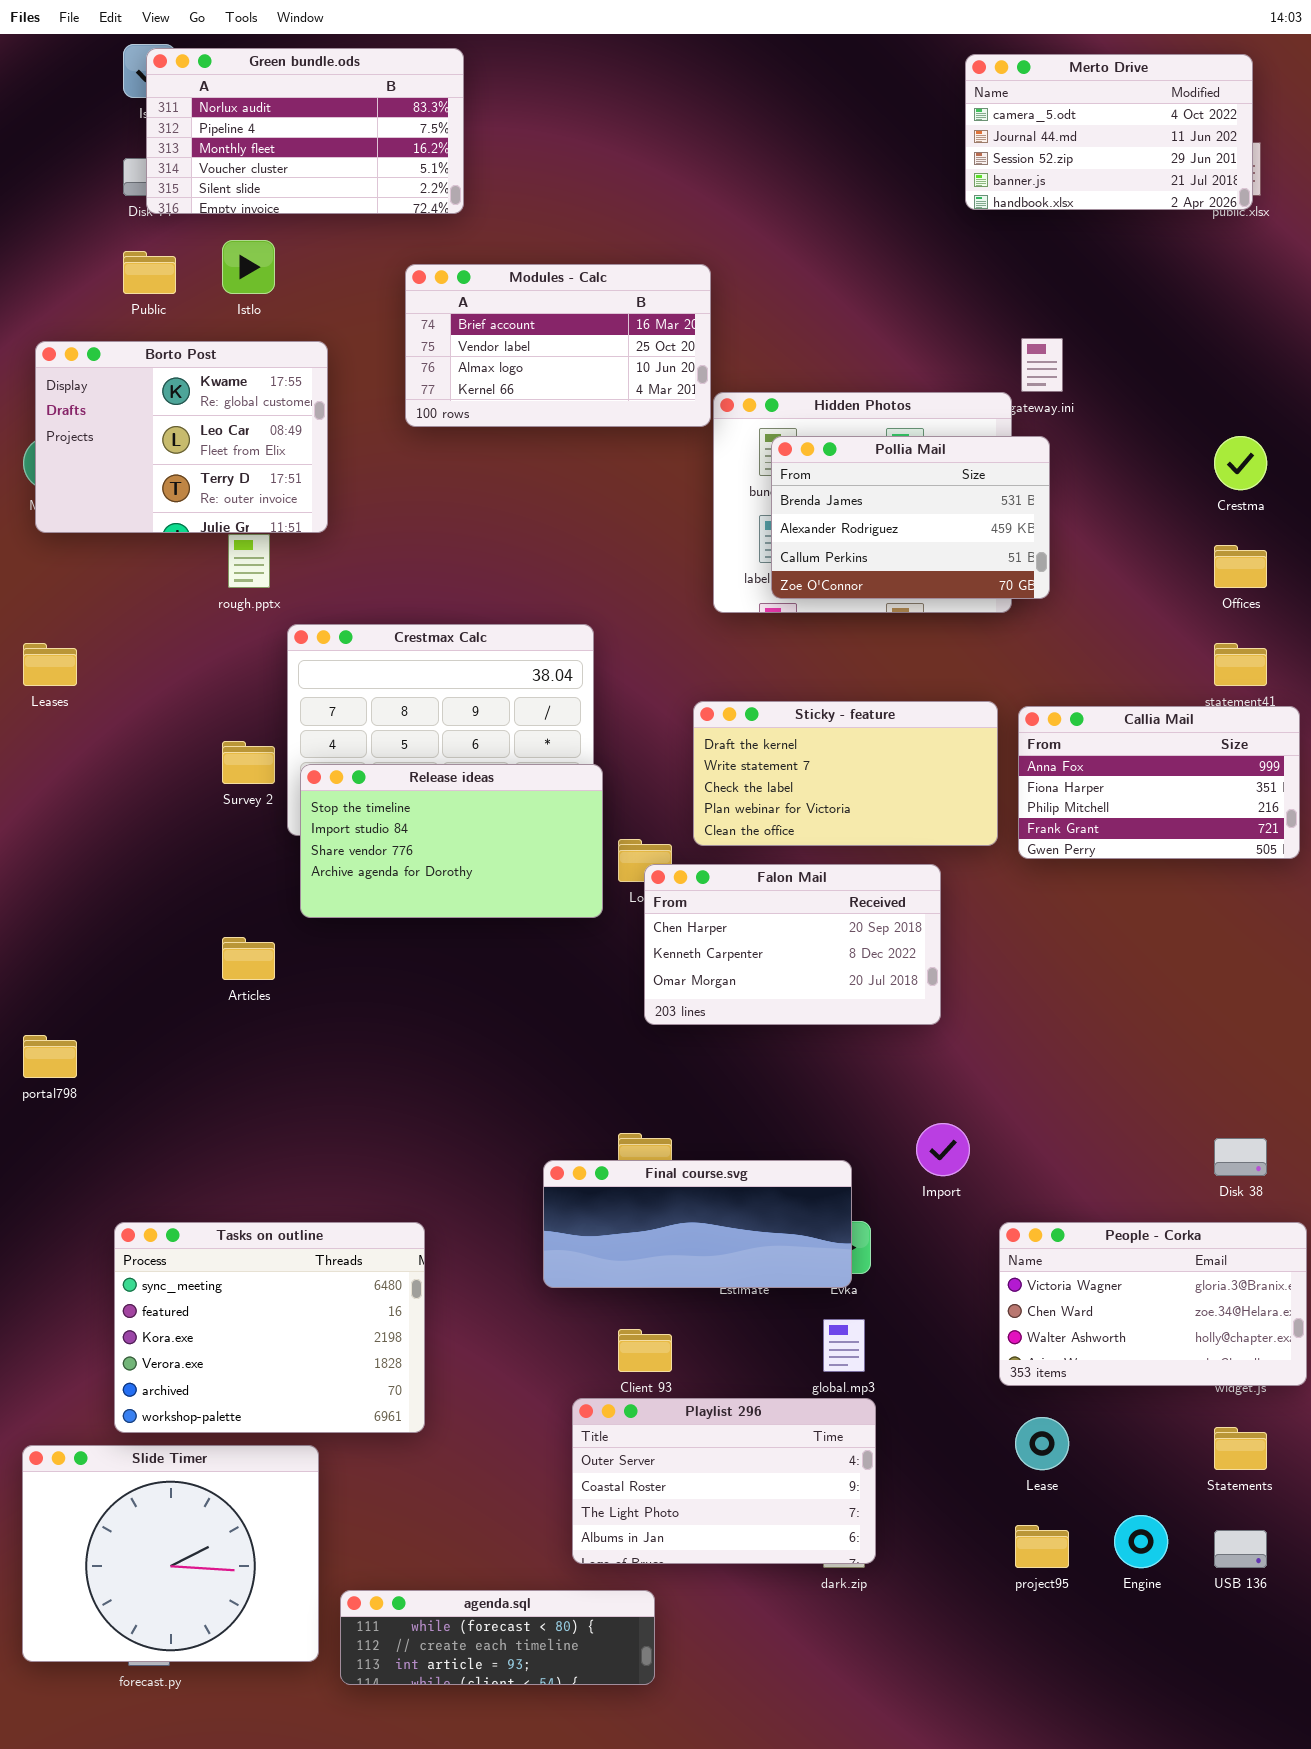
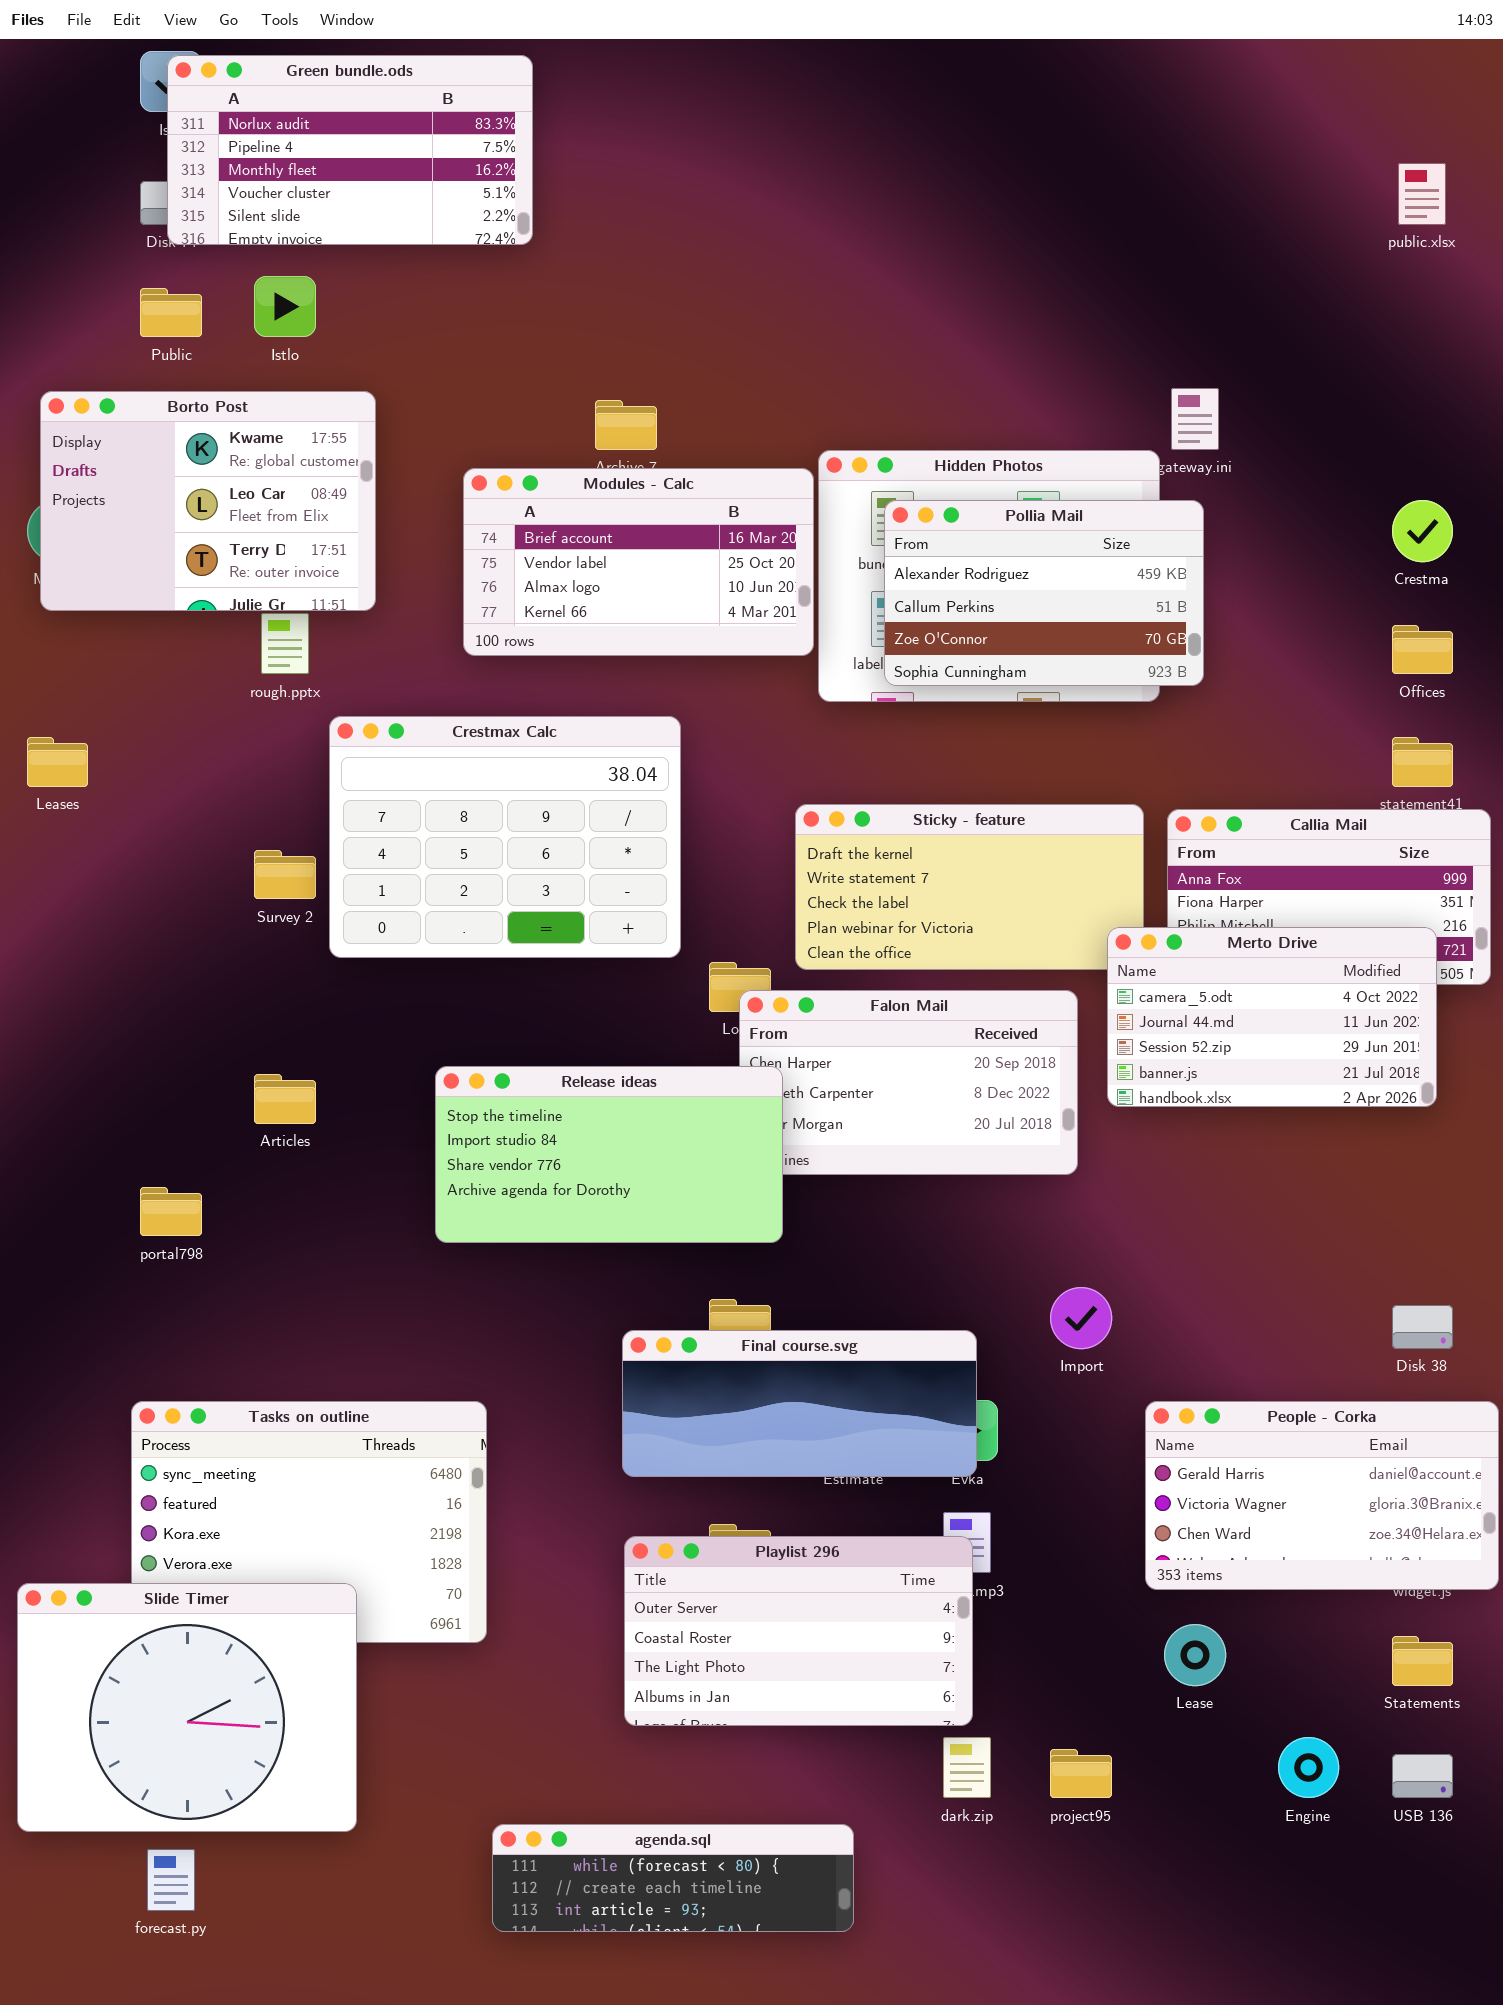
Merto Drive: [965,54,1253,210] -> [1107,927,1437,1107], moved
Modules - Calc: [405,264,711,427] -> [463,468,814,656], moved
Pollia Mail: [771,436,1050,599] -> [884,500,1204,686], scrolled down 1 row
Release ideas: [300,764,603,918] -> [435,1066,783,1243], moved
portal798: [23,1035,77,1078] -> [140,1187,202,1236], moved
People - Corka: [999,1222,1307,1386] -> [1145,1401,1499,1590], scrolled up 1 row
Playlist 296: [572,1398,876,1564] -> [624,1536,973,1726], moved
Slide Timer: [22,1445,319,1662] -> [17,1583,357,1832], moved
project95: [1015,1525,1069,1568] -> [1050,1749,1112,1798], moved
agenda.sql: [340,1590,655,1685] -> [492,1824,854,1932], moved

